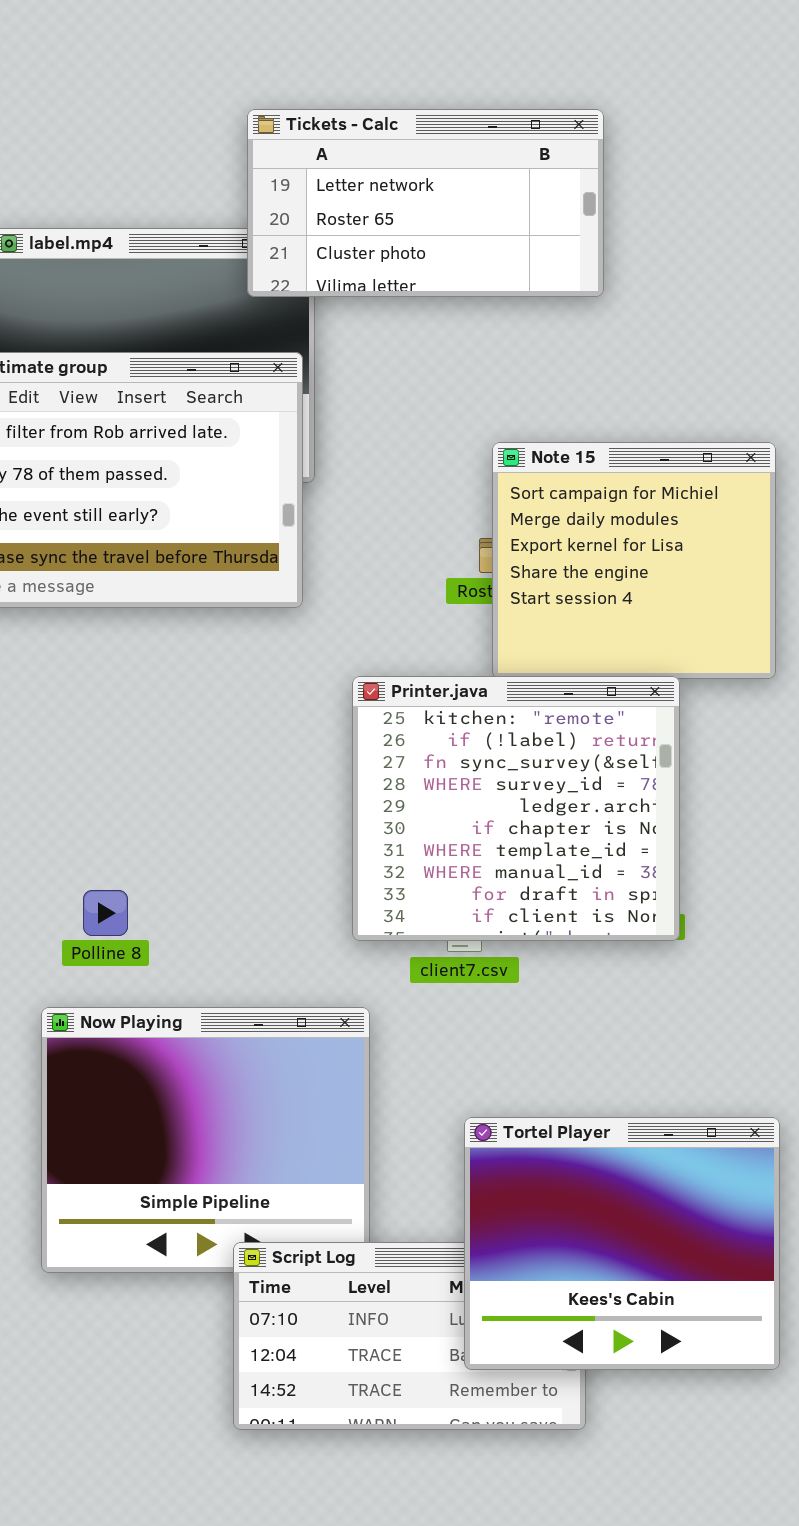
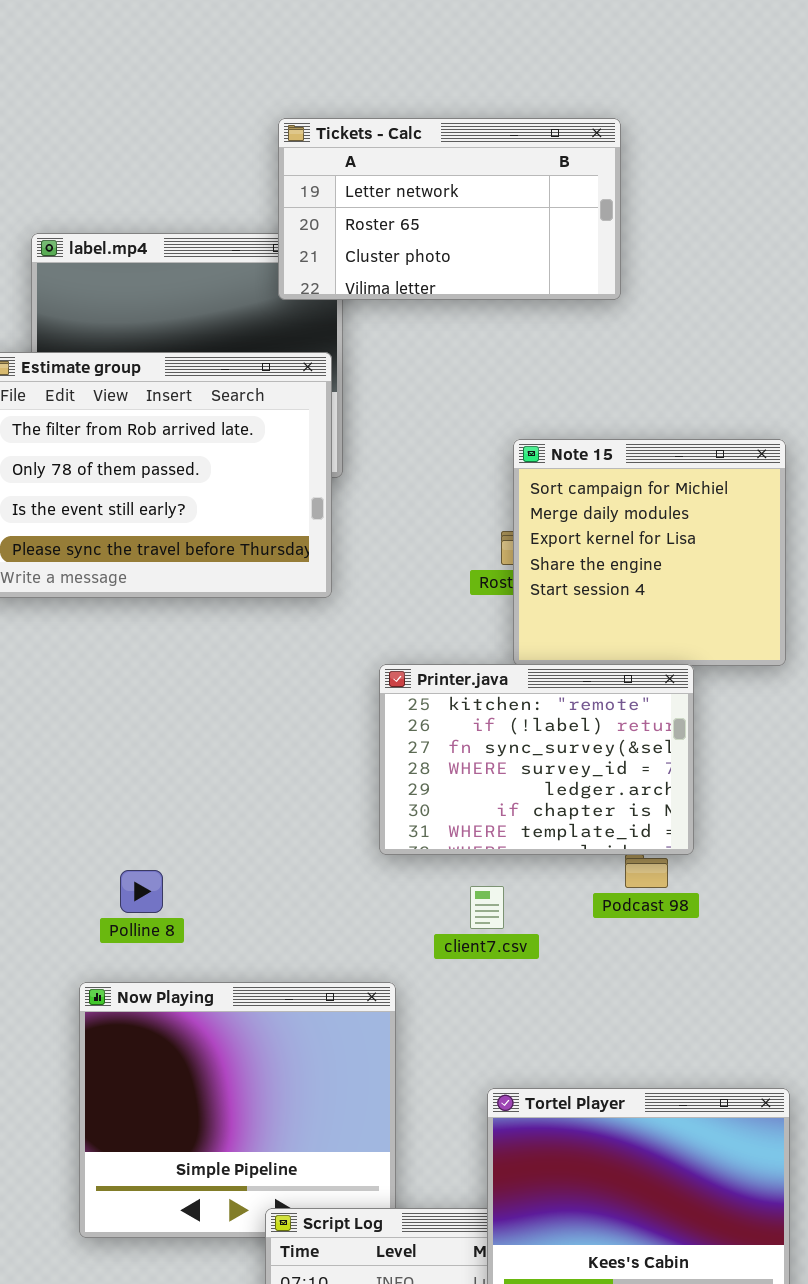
Printer.java: [352,676,680,941] -> [379,664,694,855], resized

